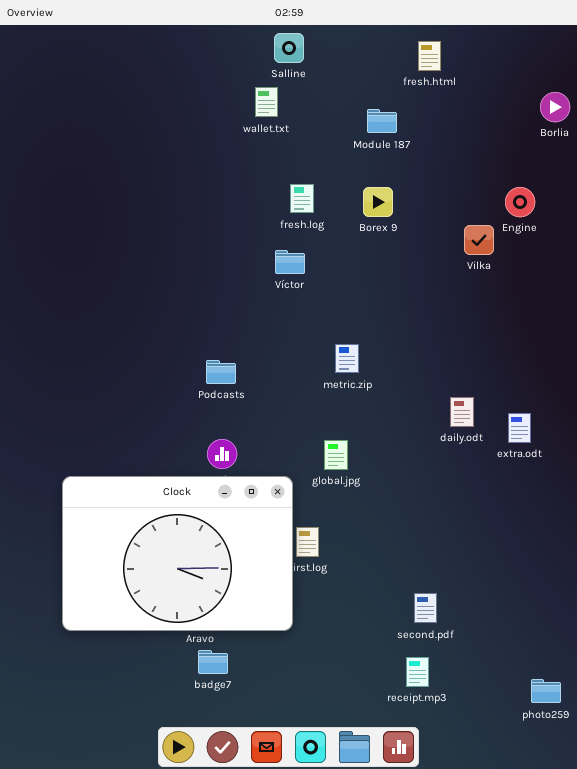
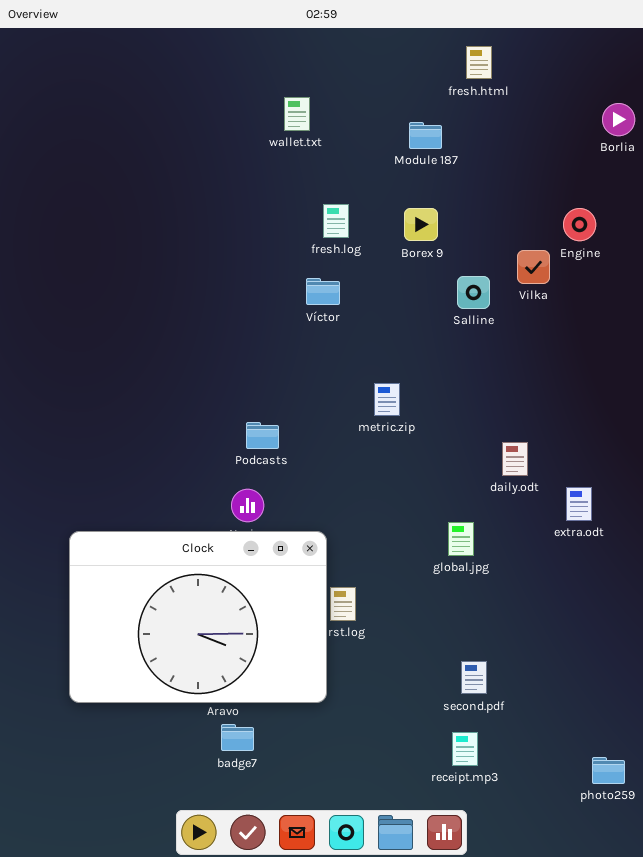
Salline: [274,33,304,63] -> [457,276,490,309], moved
Podcasts: [206,360,236,384] -> [246,422,279,449], moved
extra.odt: [508,413,531,443] -> [566,487,592,521], moved
global.jpg: [324,440,348,470] -> [448,522,474,556], moved

